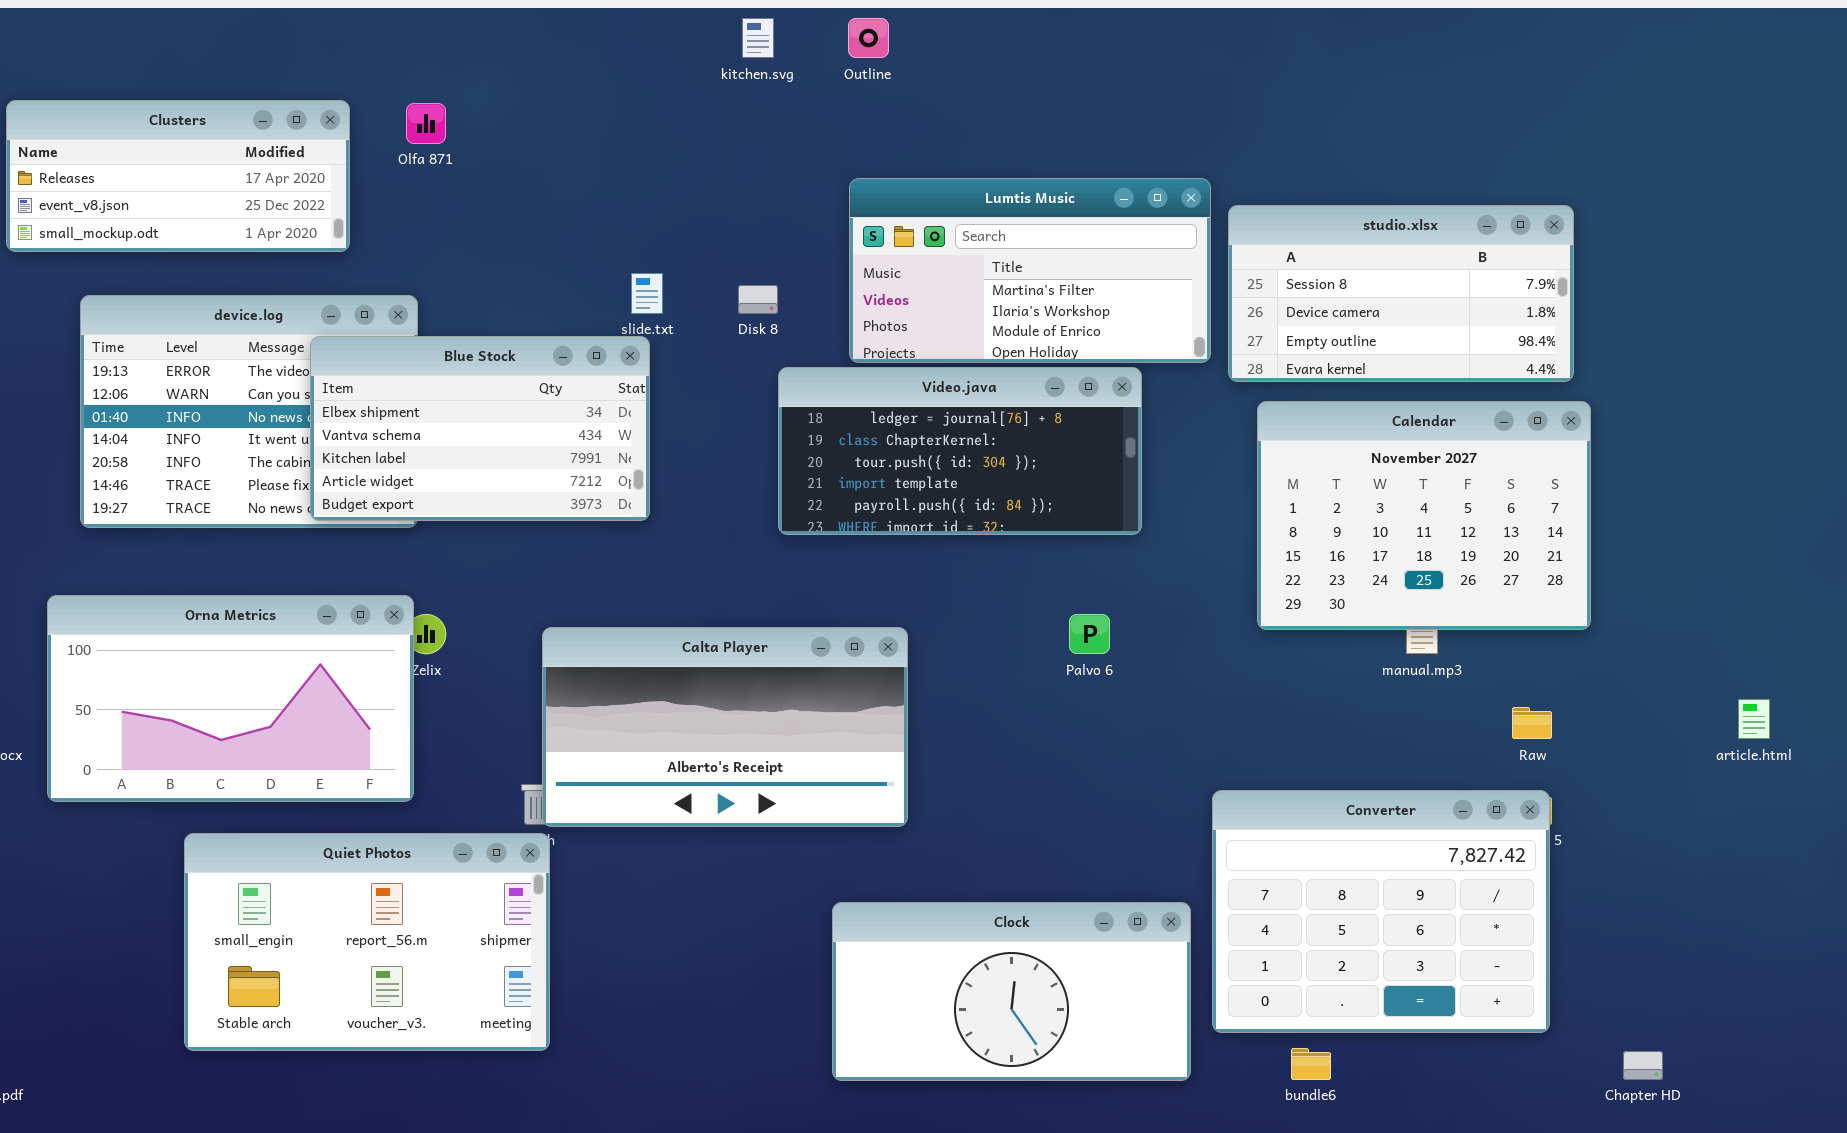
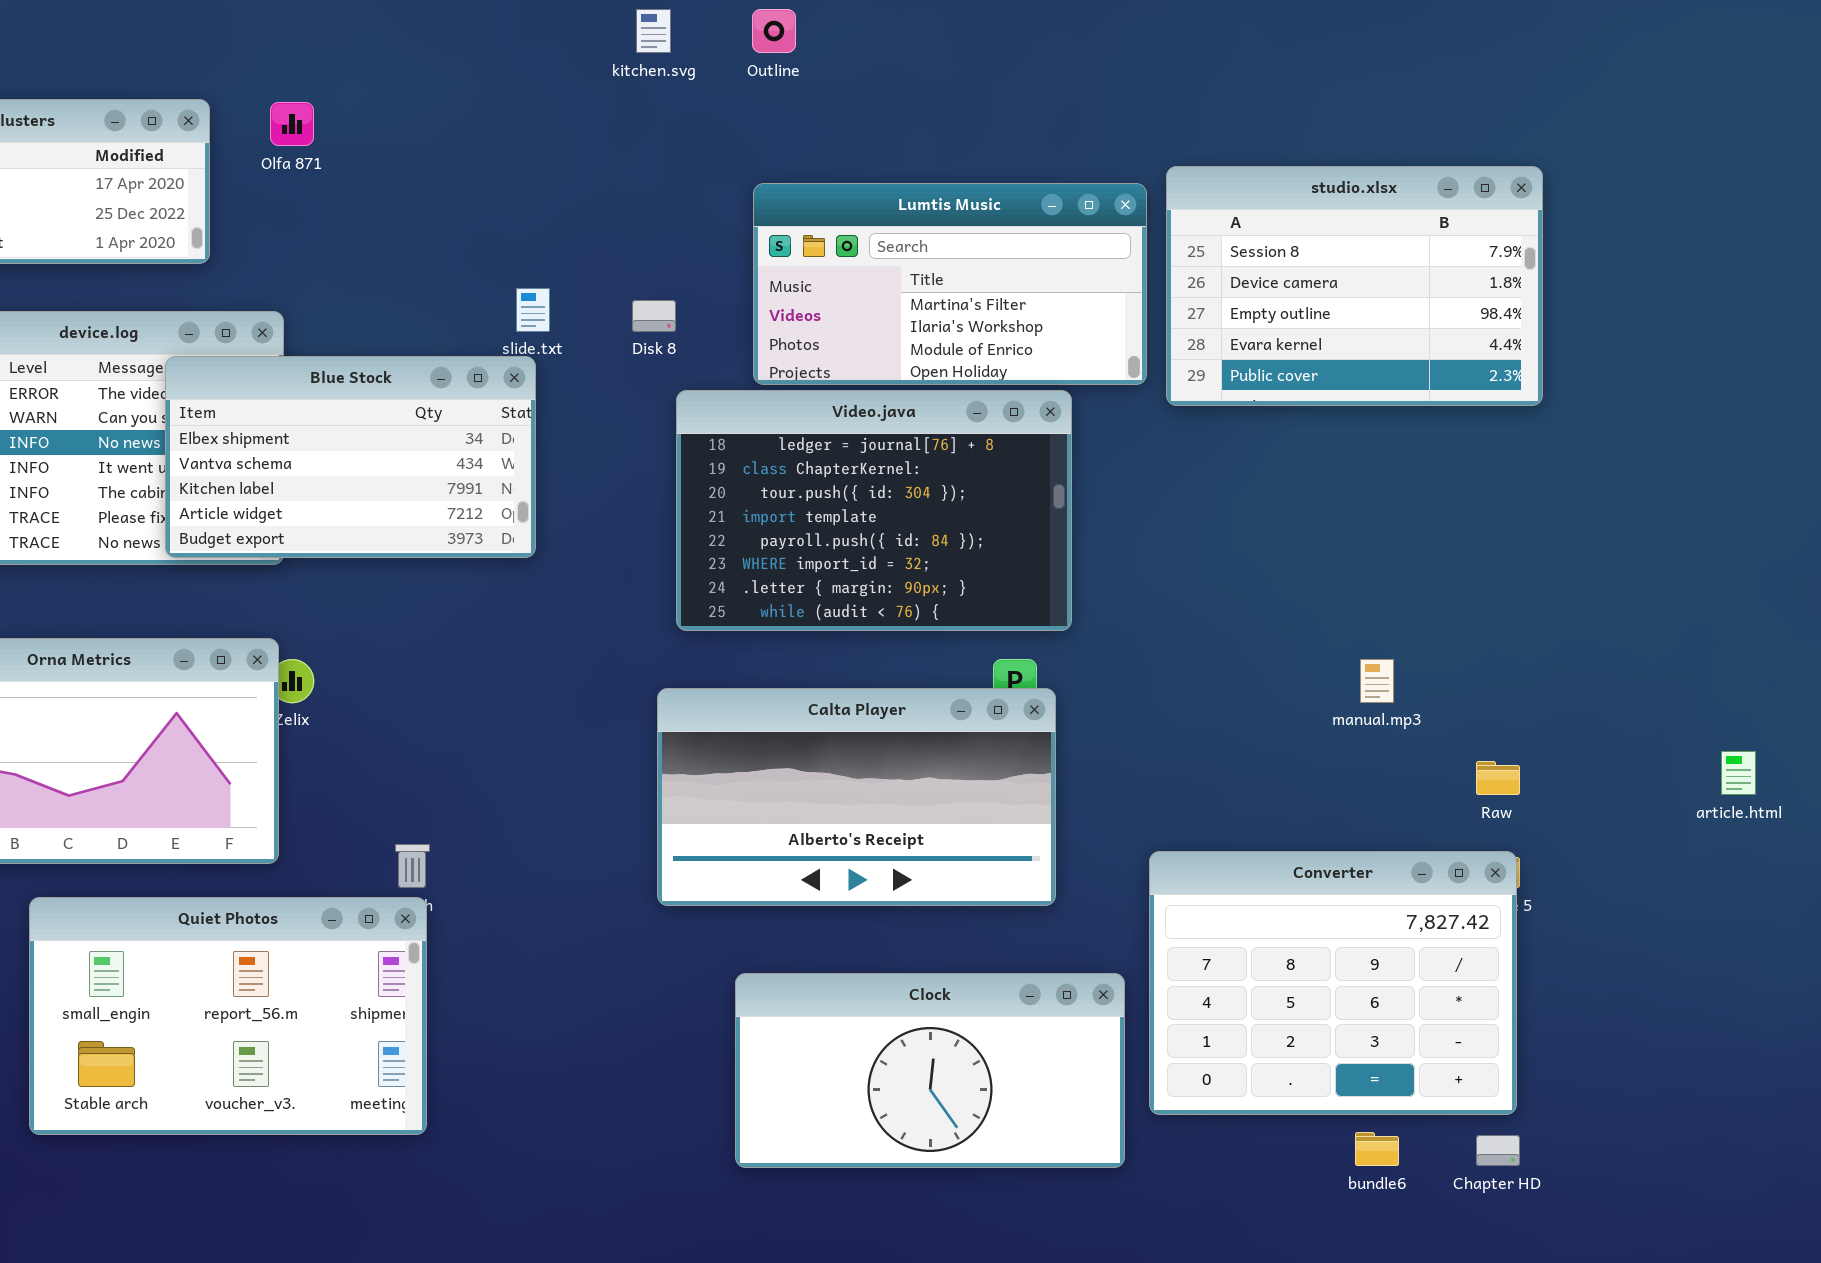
studio.xlsx: [1228,205,1574,382] -> [1166,166,1543,406], resized
Video.java: [778,367,1142,535] -> [676,390,1072,631], resized
Calendar: [1257,401,1591,630] -> none, closed
Calta Player: [542,627,908,827] -> [657,688,1056,906], moved
bundle6: [1291,1048,1331,1080] -> [1355,1132,1399,1166], moved
Chapter HD: [1623,1051,1663,1080] -> [1476,1135,1520,1166], moved

